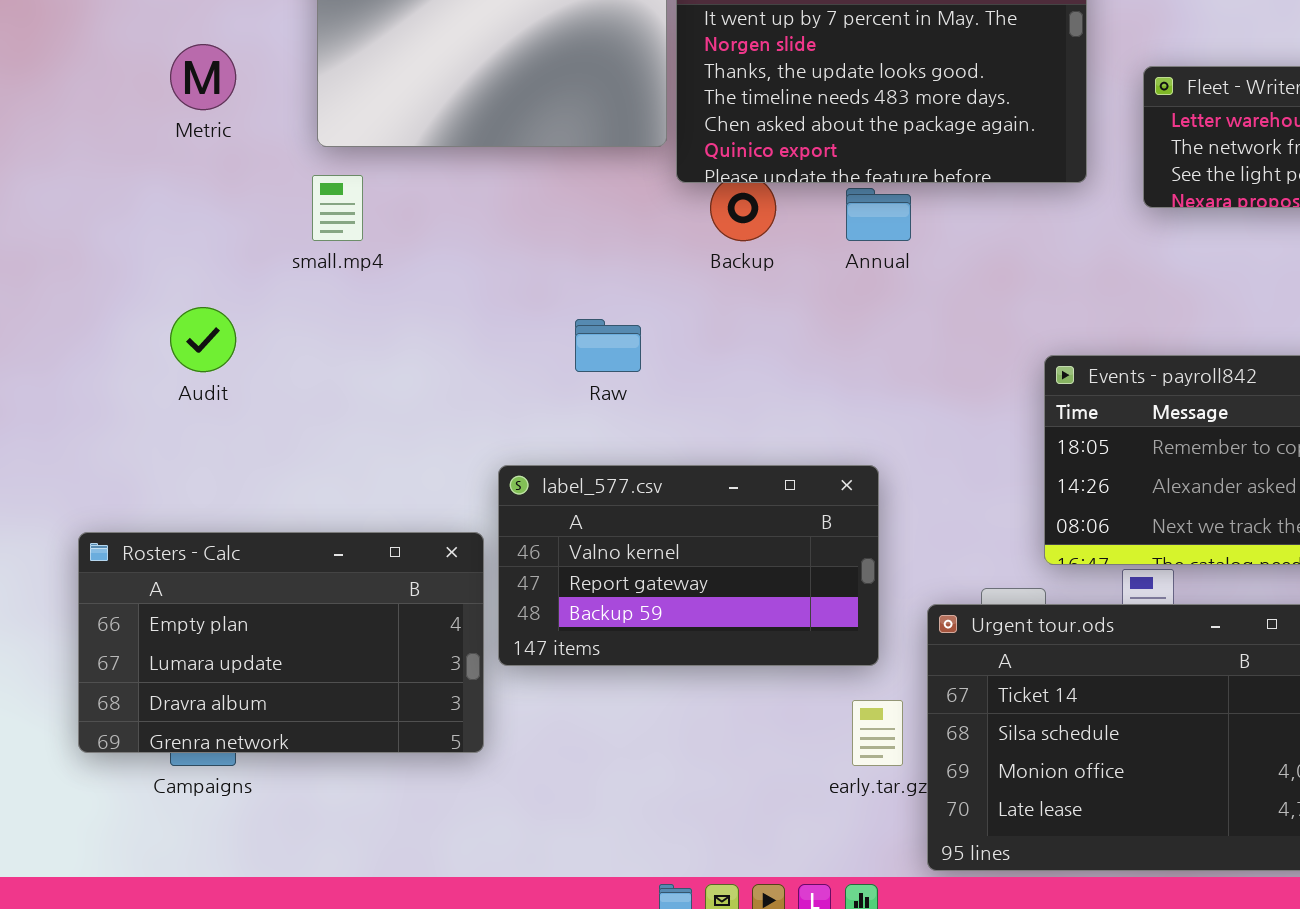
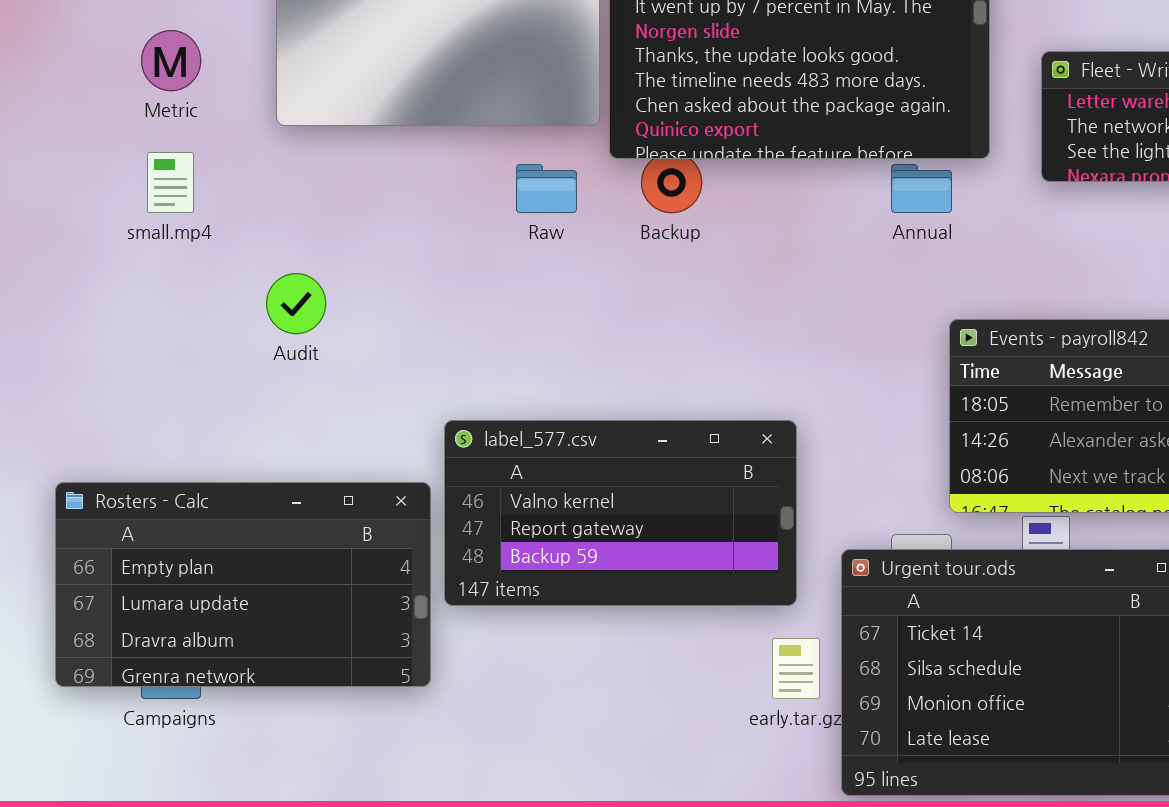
small.mp4: [312,175,363,241] -> [147,152,194,213], moved
Annual: [846,188,911,241] -> [891,164,952,213], moved
Audit: [170,307,236,372] -> [266,273,326,334], moved
Raw: [575,319,641,372] -> [516,164,577,213], moved

